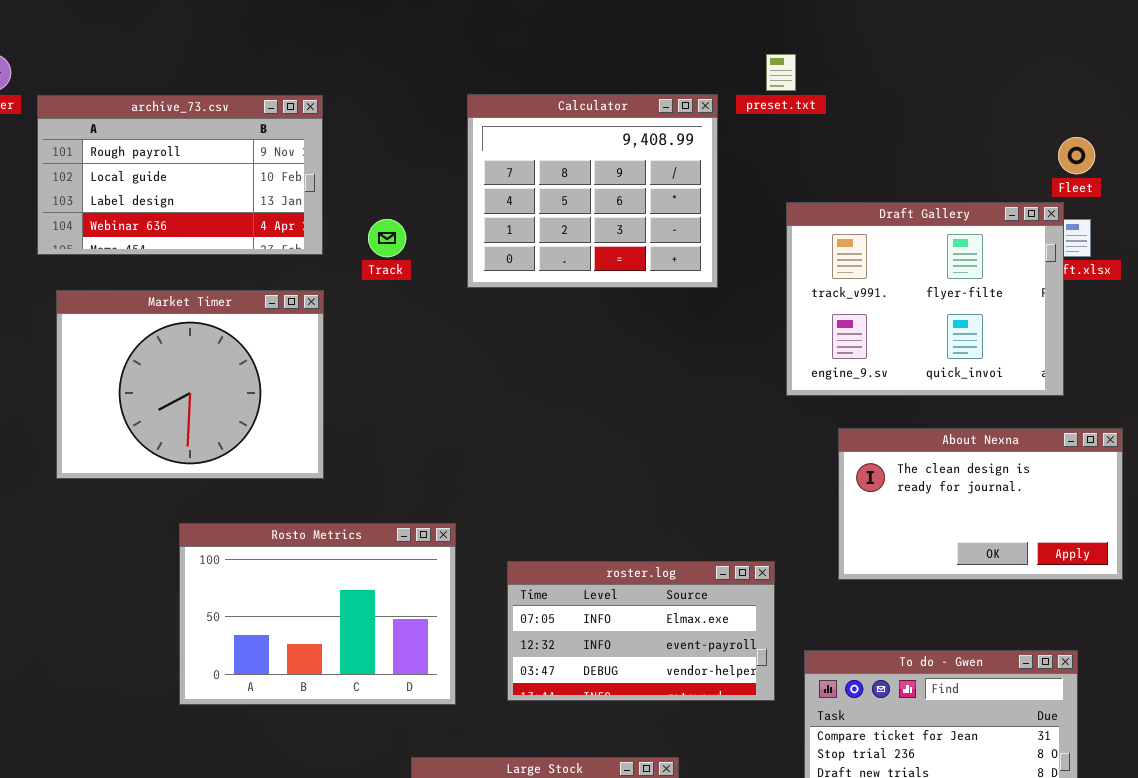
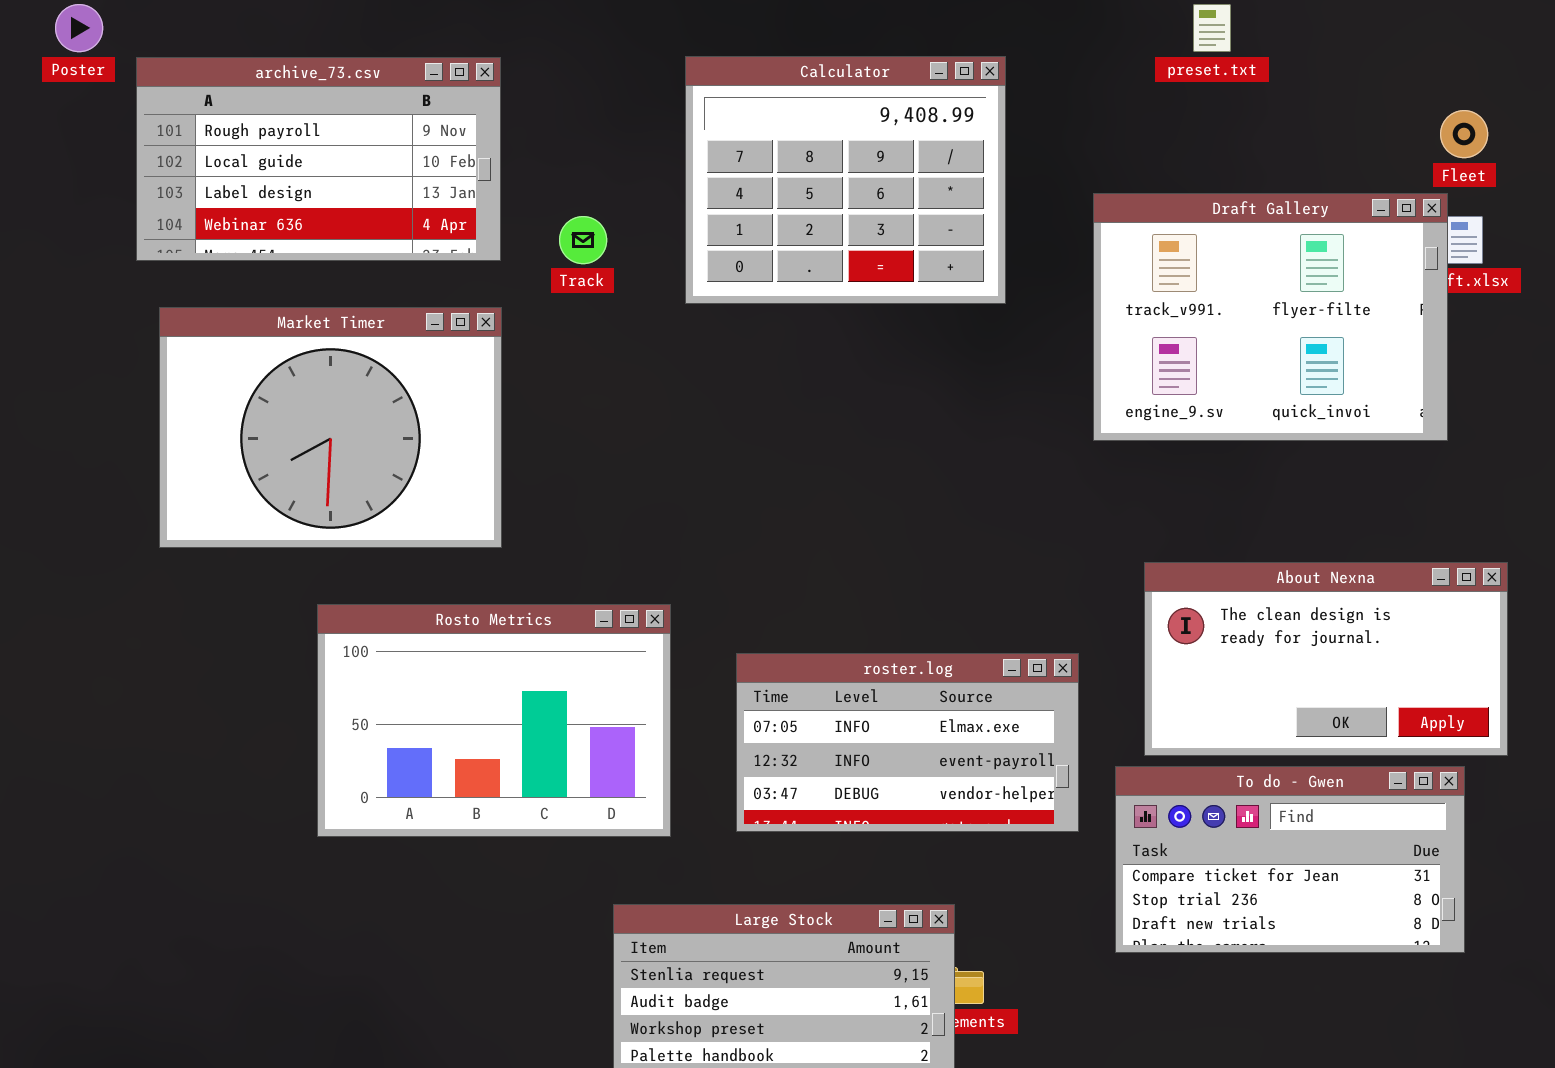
preset.txt: [766,54,796,91] -> [1193,4,1231,52], moved
About Nexna: [838,428,1123,580] -> [1144,562,1508,756], moved

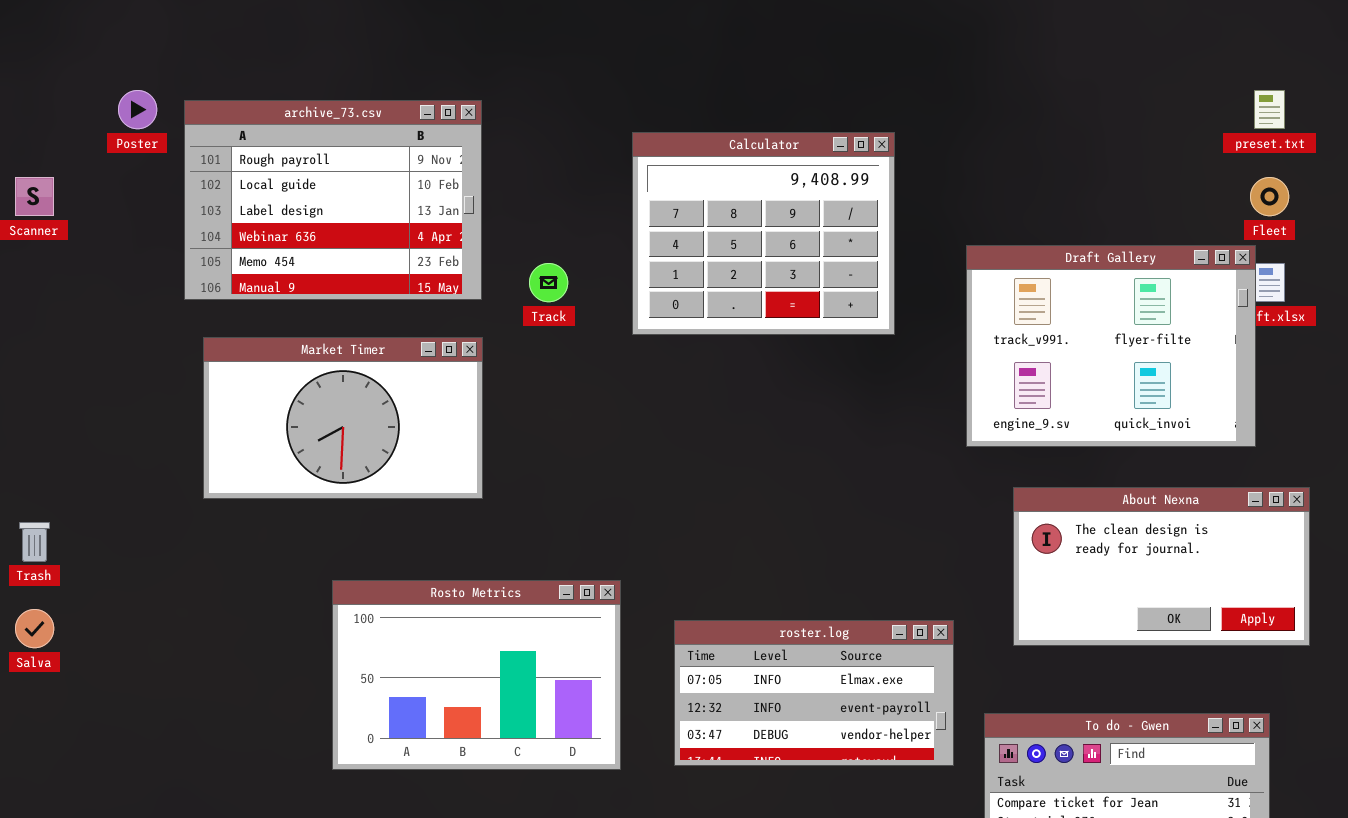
preset.txt: [1193,4,1231,52] -> [1254,90,1285,129], moved
archive_73.csv: [136,57,501,261] -> [184,100,482,300], resized
Market Timer: [159,307,502,548] -> [203,337,483,499], resized
About Nexna: [1144,562,1508,756] -> [1013,487,1310,646], moved

